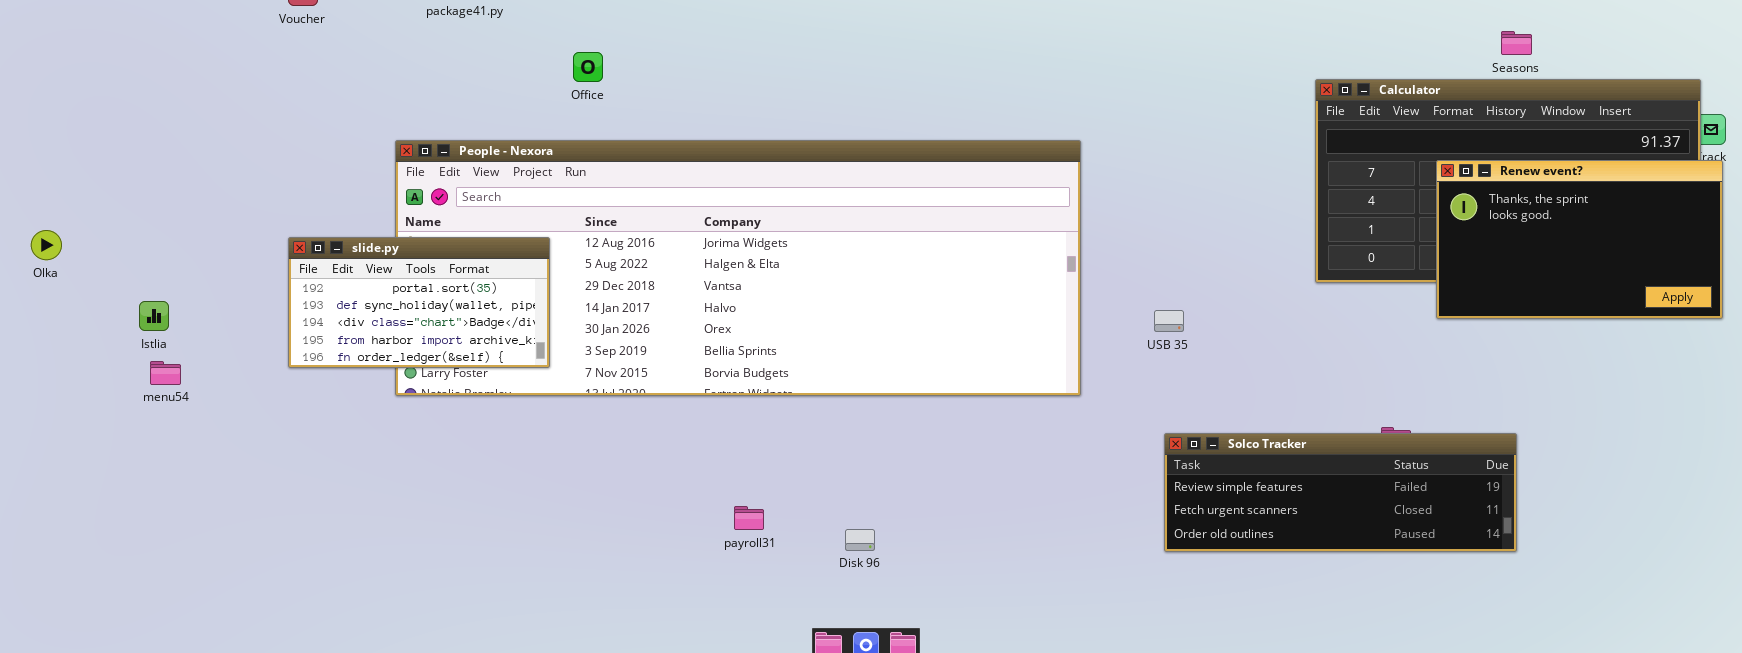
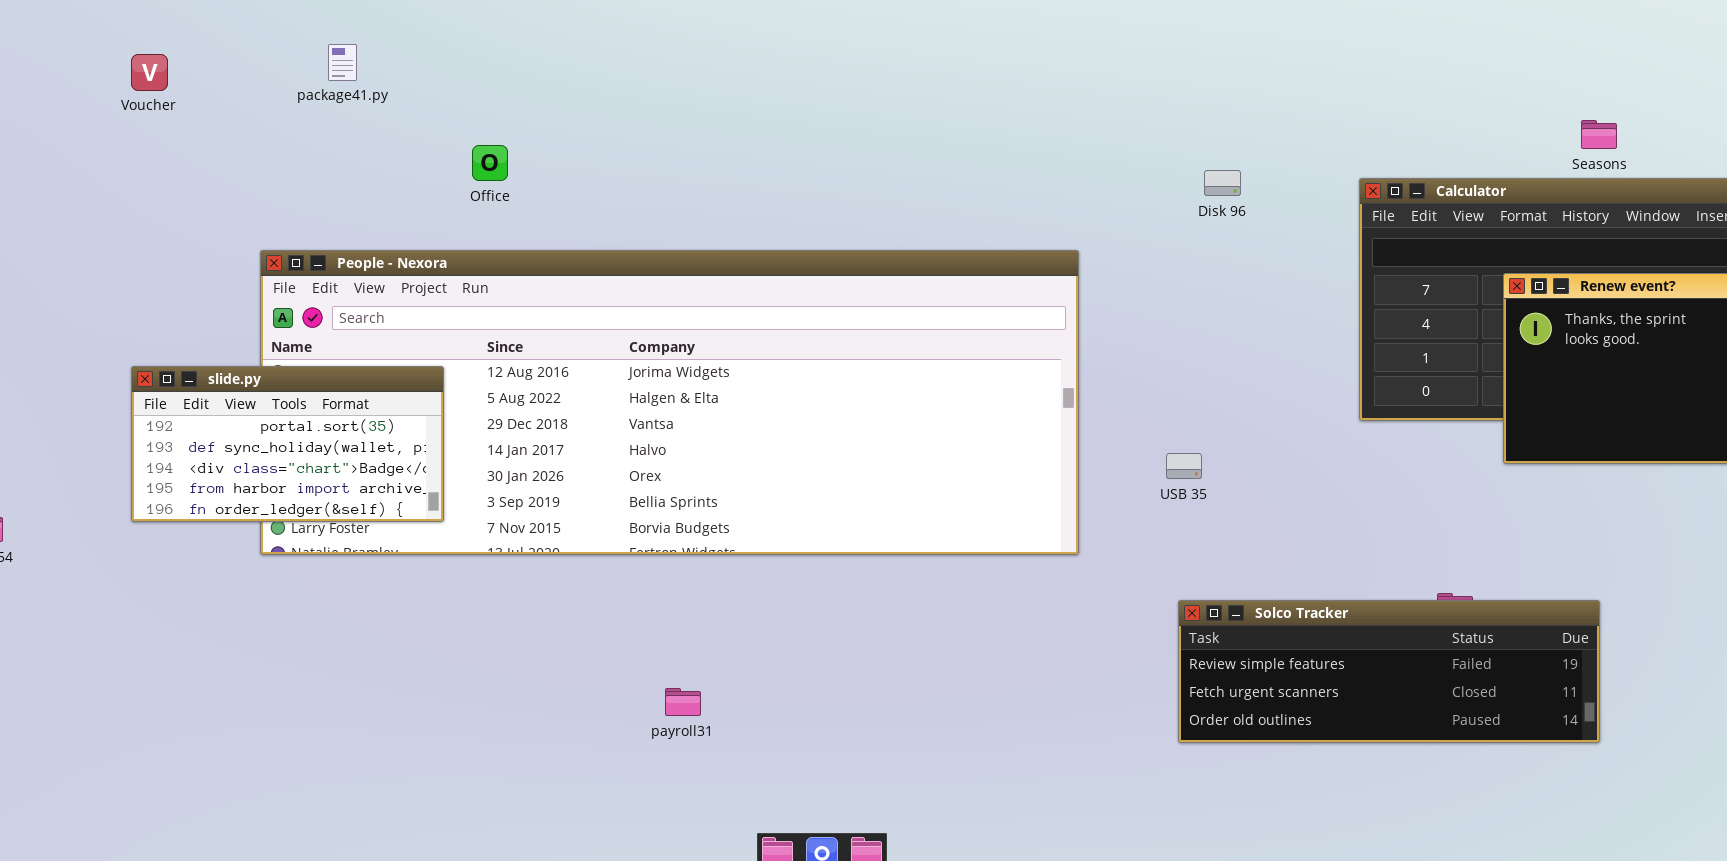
Disk 96: [845,529,875,551] -> [1204,170,1241,196], moved

